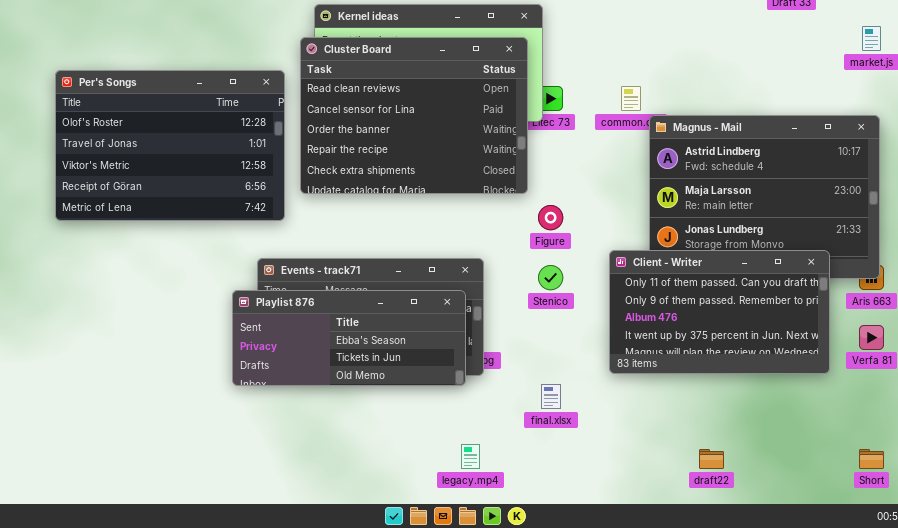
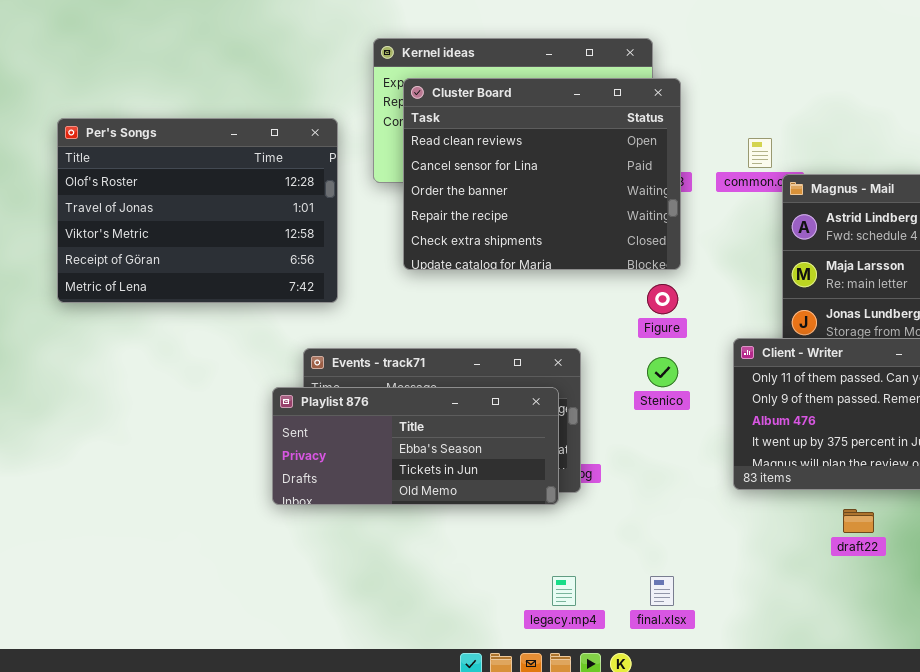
Cluster Board: [300,37,528,194] -> [403,78,681,270], moved
final.xlsx: [541,384,561,409] -> [650,576,674,606], moved
draft22: [699,449,724,469] -> [843,509,874,533], moved

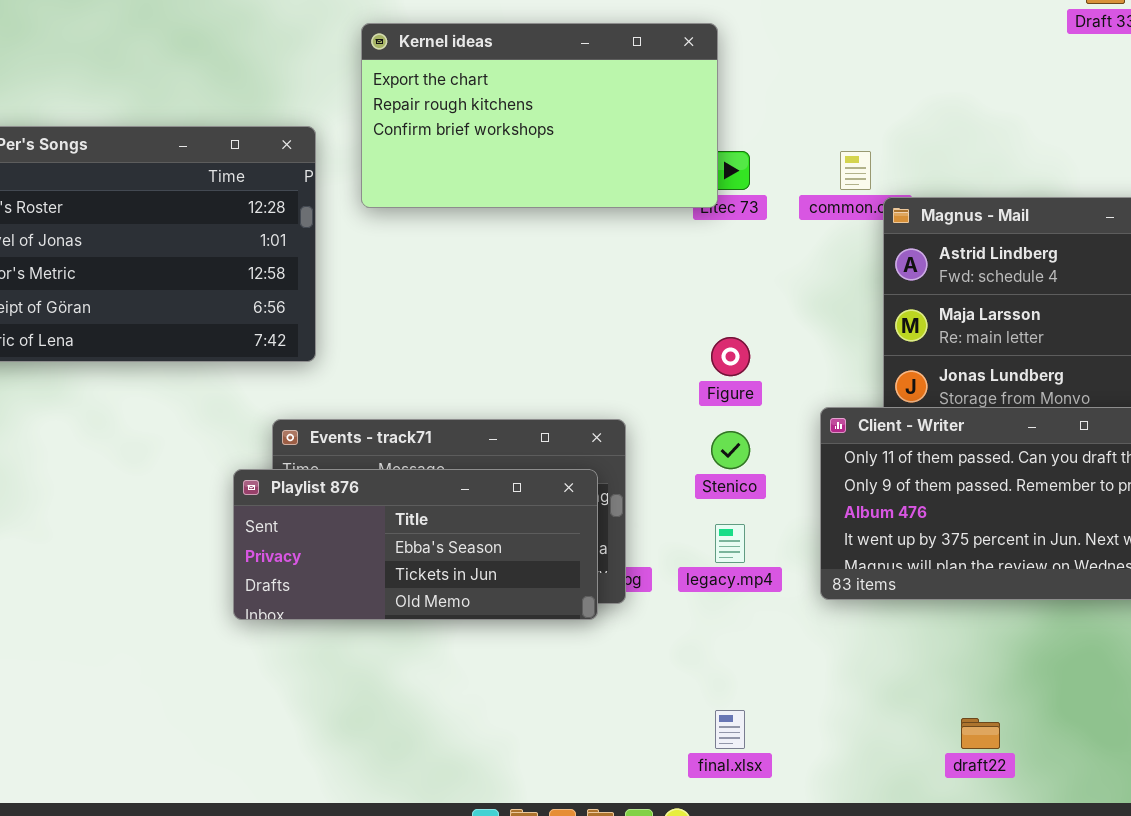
Cluster Board: [403,78,681,270] -> none, closed
draft22: [843,509,874,533] -> [961,718,1000,749], moved
legacy.mp4: [552,576,576,606] -> [715,524,745,563], moved

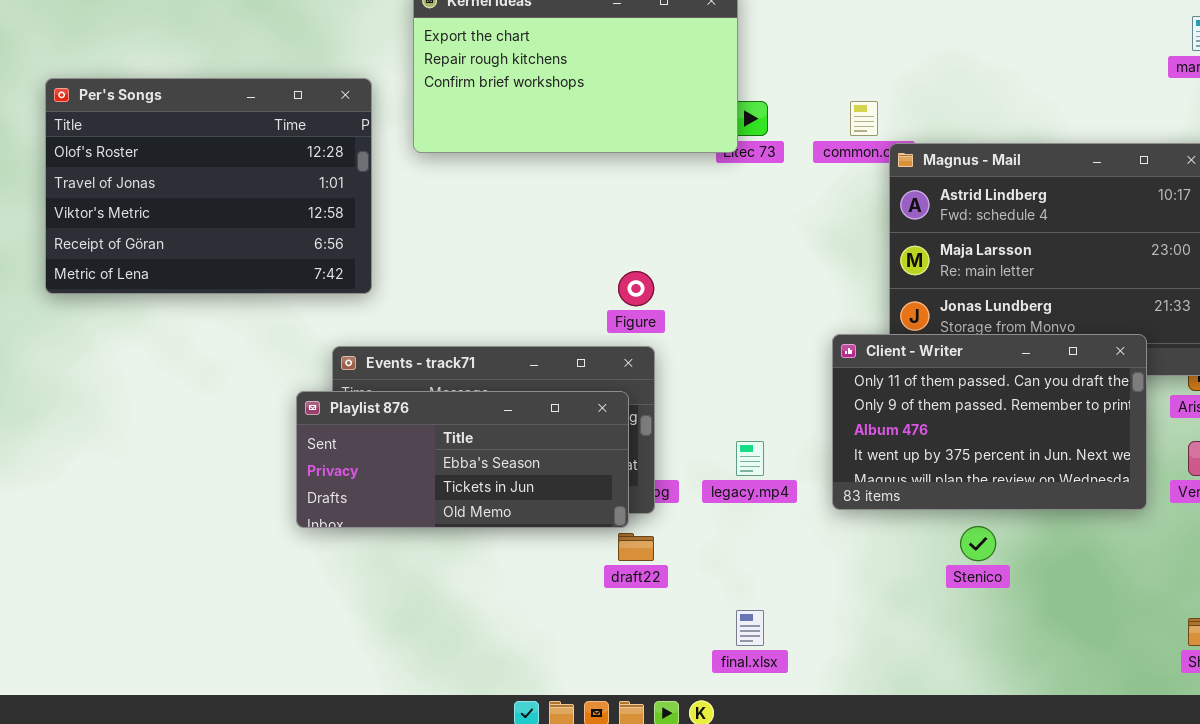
Figure: [711,337,750,376] -> [618,271,654,306], moved
Stenico: [711,431,750,469] -> [960,526,996,561], moved
draft22: [961,718,1000,749] -> [618,533,654,561], moved

